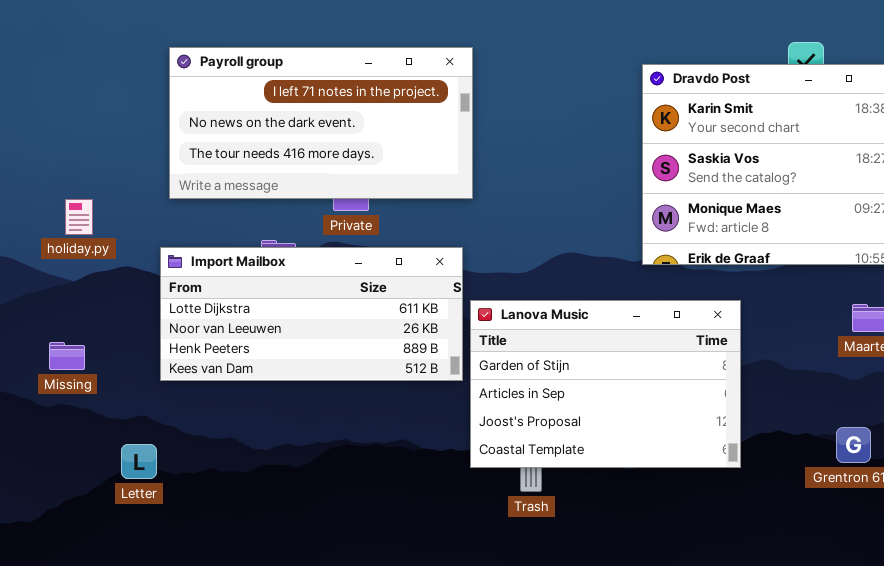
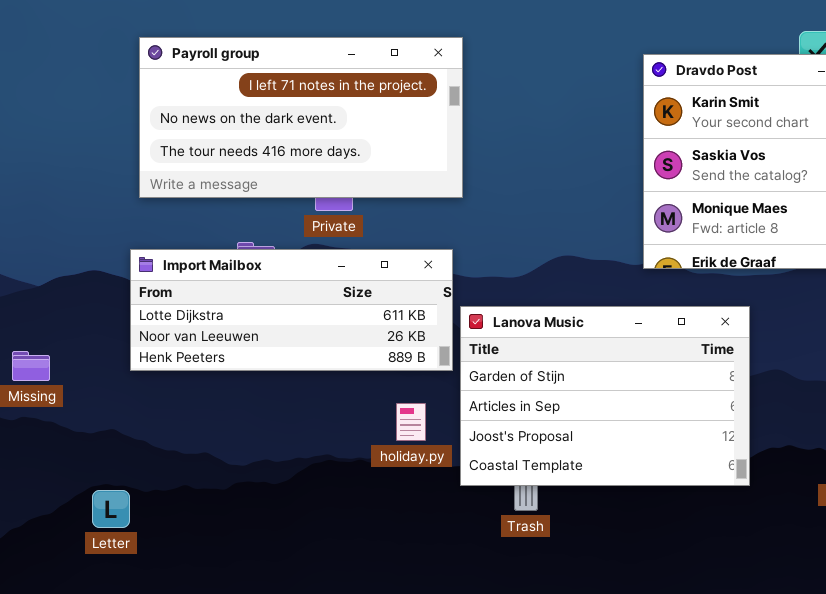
holiday.py: [65,199,93,235] -> [396,403,426,441], moved
Import Mailbox: [160,247,463,381] -> [130,249,453,371], resized
Letter: [121,444,157,479] -> [92,490,130,528], moved

